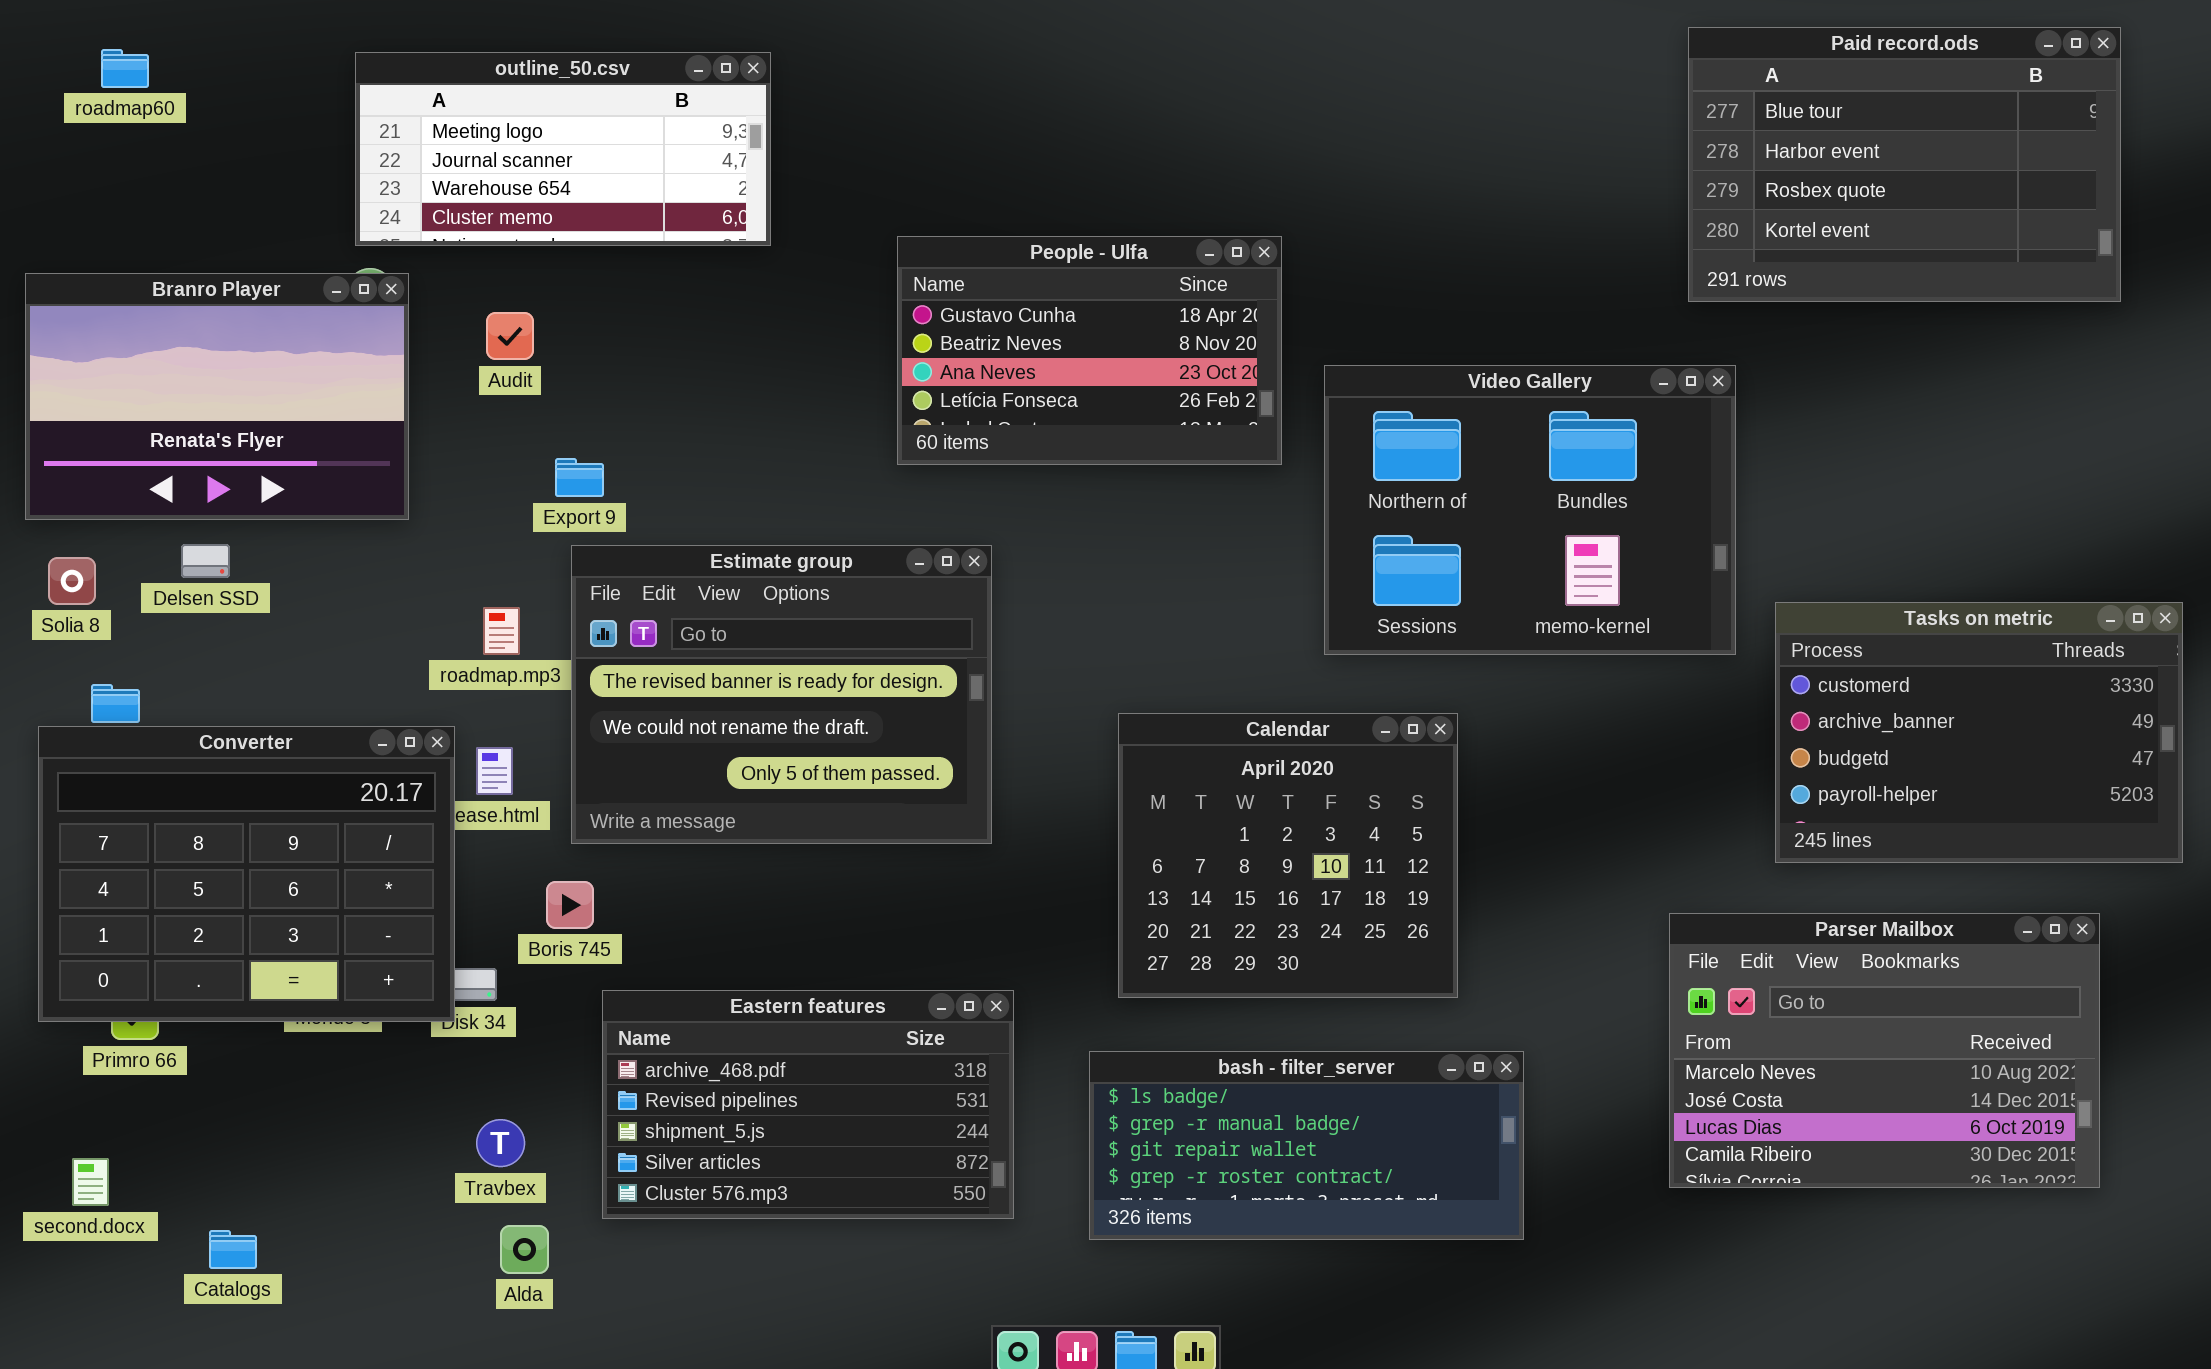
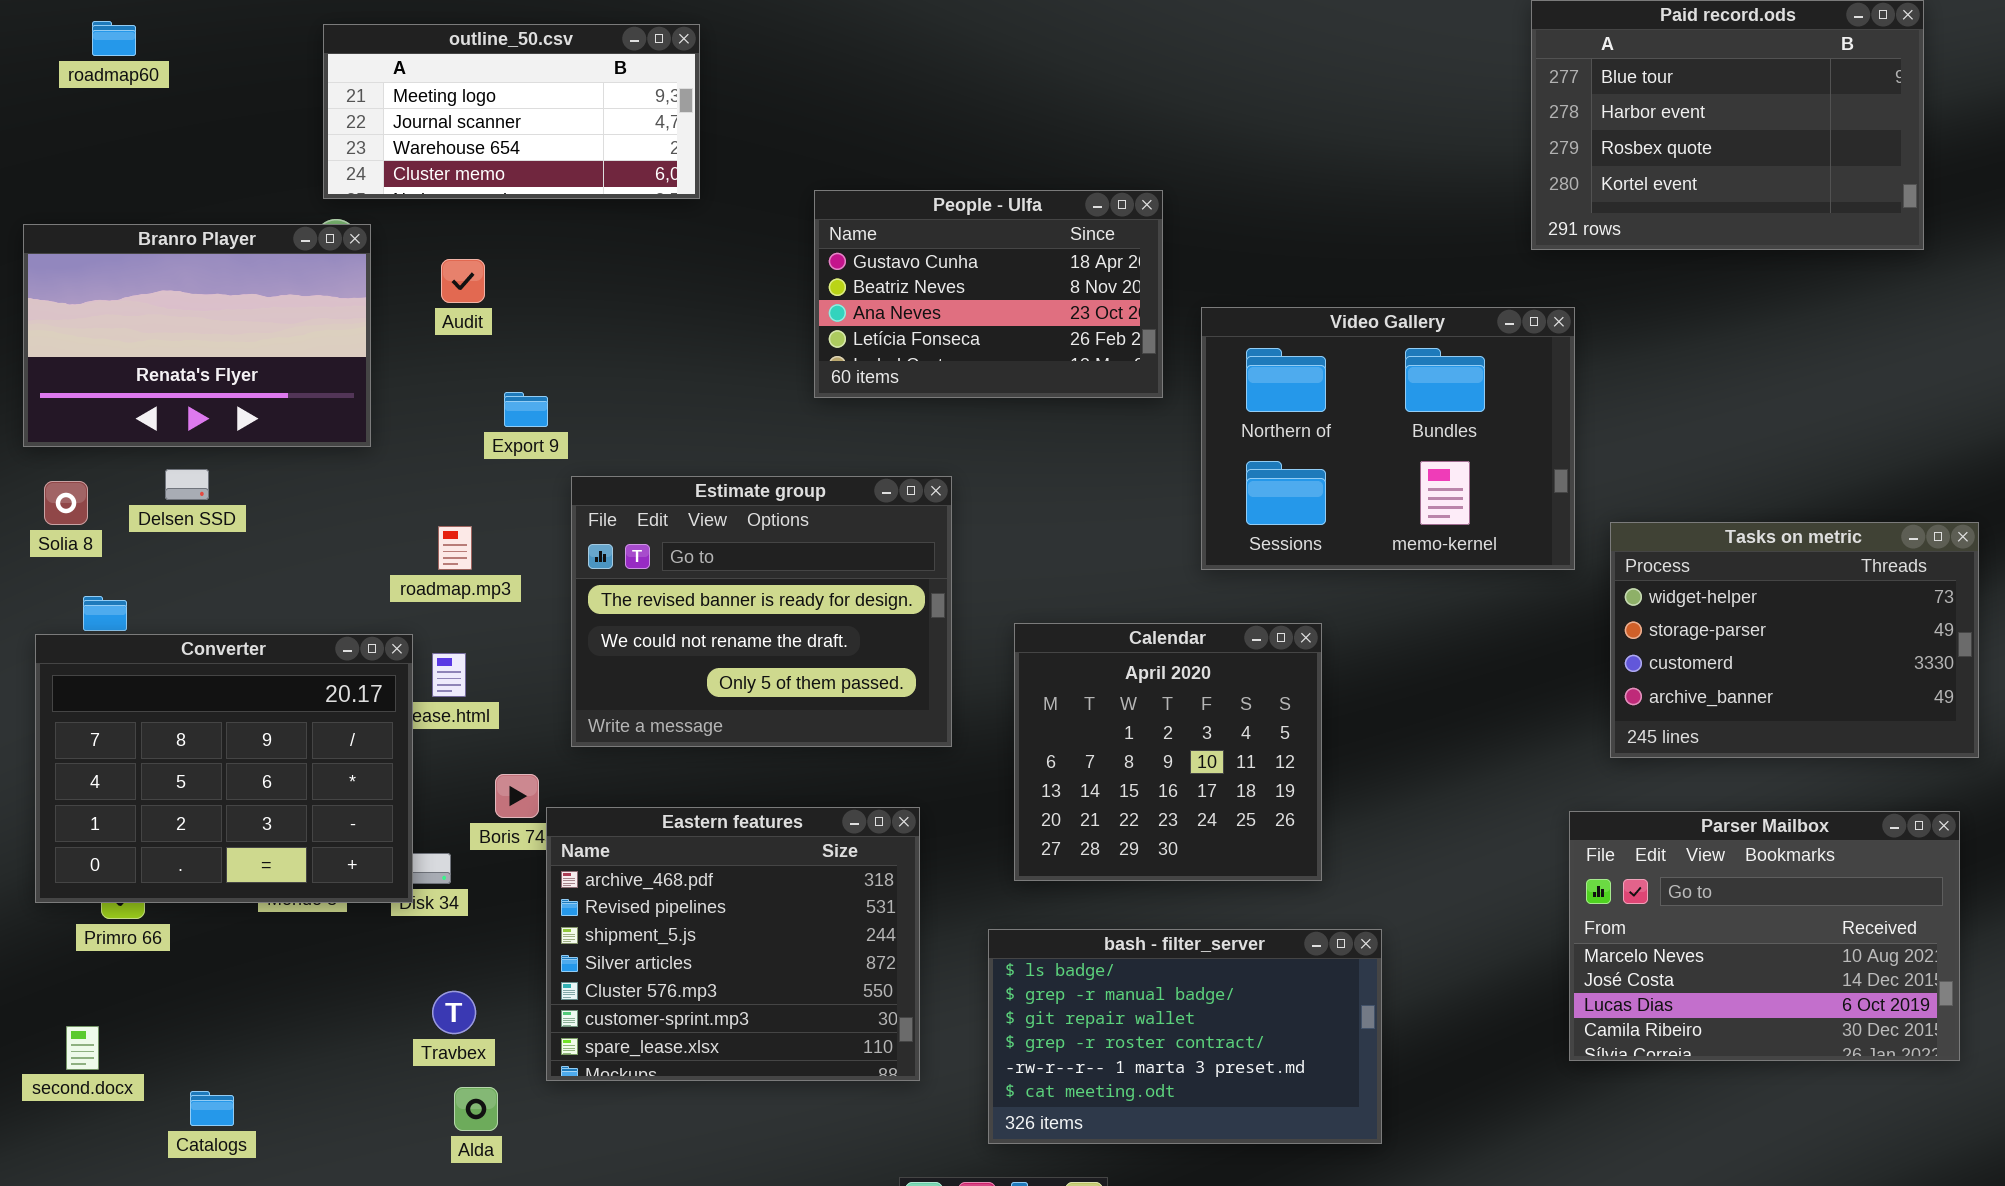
Estimate group: [571,545,992,844] -> [571,476,952,747], moved
Tasks on metric: [1775,602,2183,863] -> [1610,522,1979,758], scrolled up 2 rows
Parser Mailbox: [1669,913,2100,1188] -> [1569,811,1960,1061], moved
Eastern features: [602,990,1014,1219] -> [546,807,920,1081], resized
bash - filter_server: [1089,1051,1524,1240] -> [988,929,1382,1144], resized

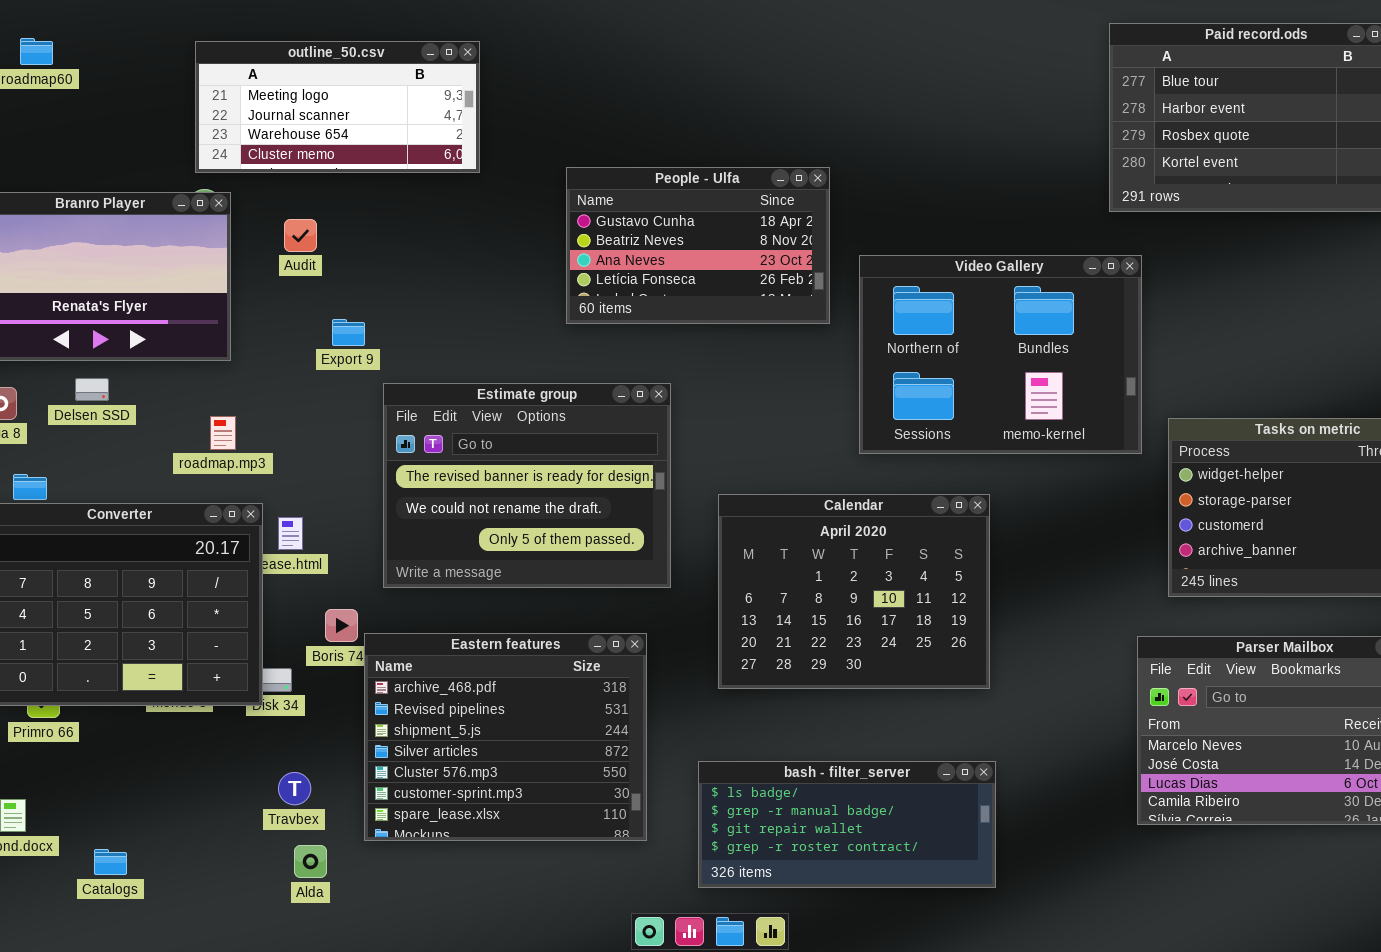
roadmap.mp3: [438,526,472,570] -> [210,416,236,450], moved
Calendar: [1014,623,1322,881] -> [718,494,990,689], resized
bash - filter_server: [988,929,1382,1144] -> [698,761,996,888], resized

